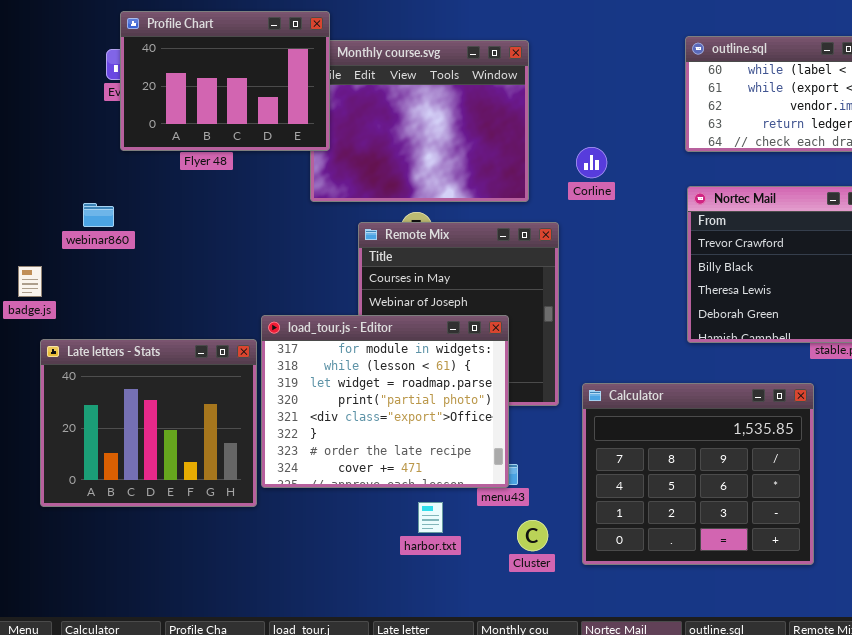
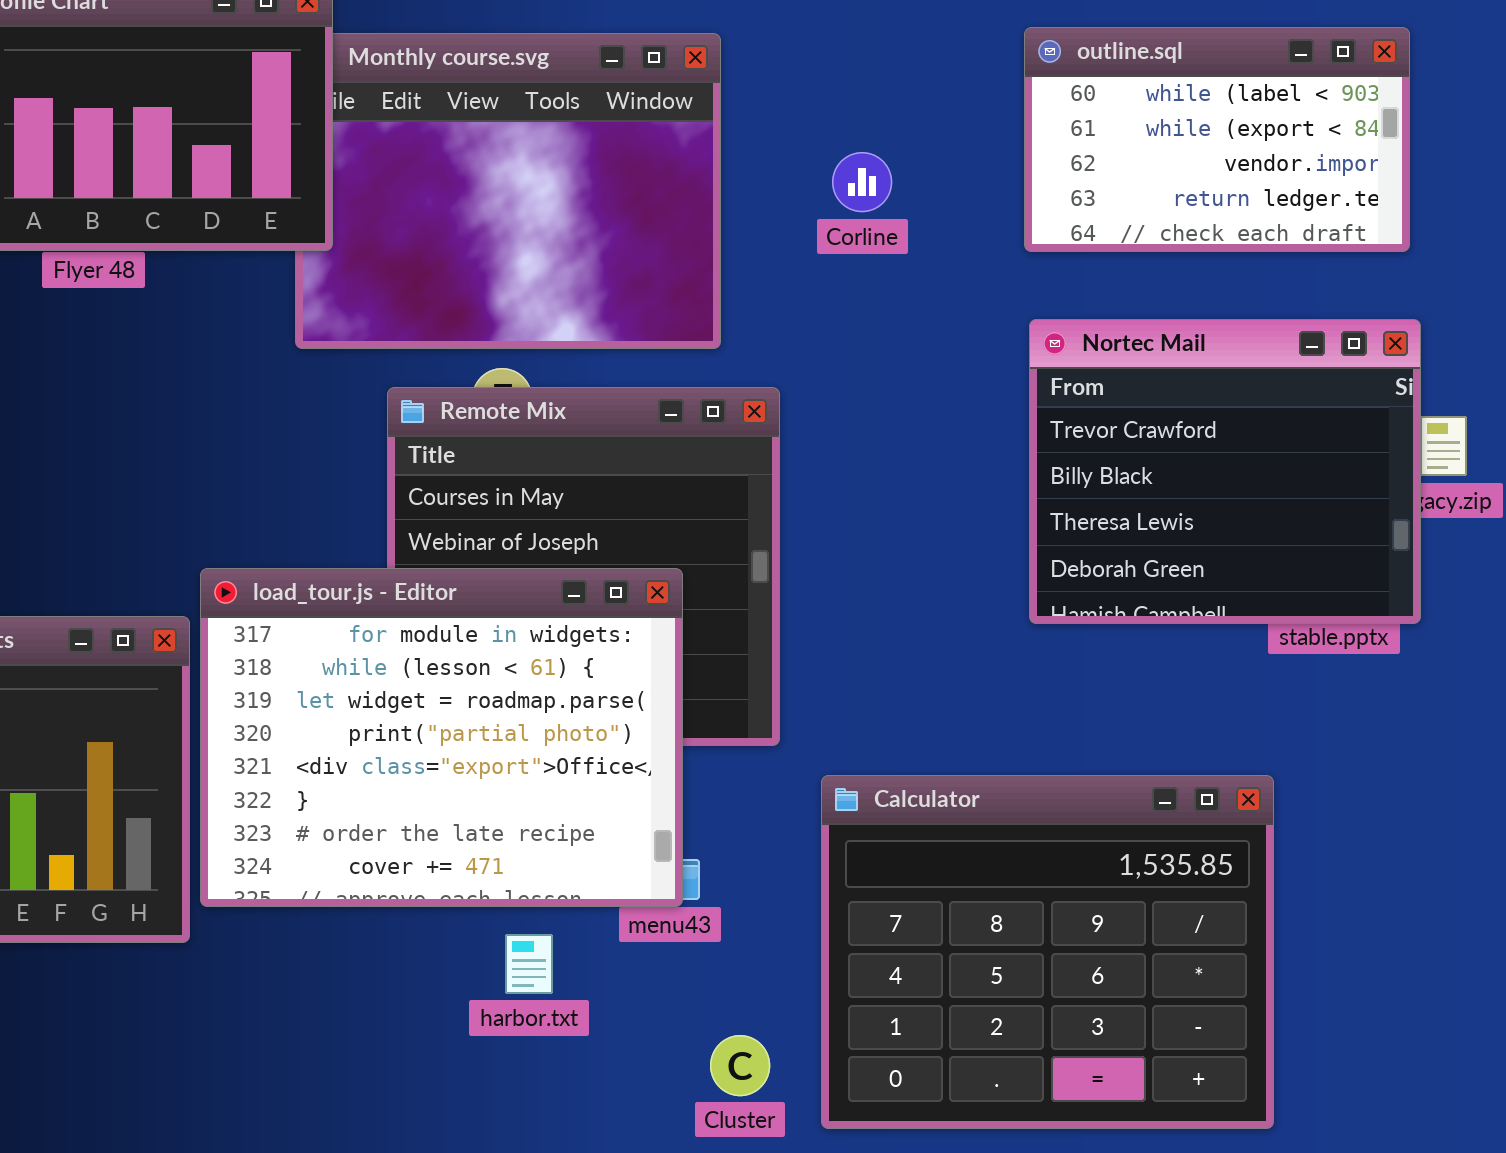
Corline: [576,147,607,178] -> [832,152,892,212], moved
Calculator: [582,383,814,565] -> [821,775,1274,1129], moved
Cluster: [517,520,548,551] -> [710,1035,770,1096], moved

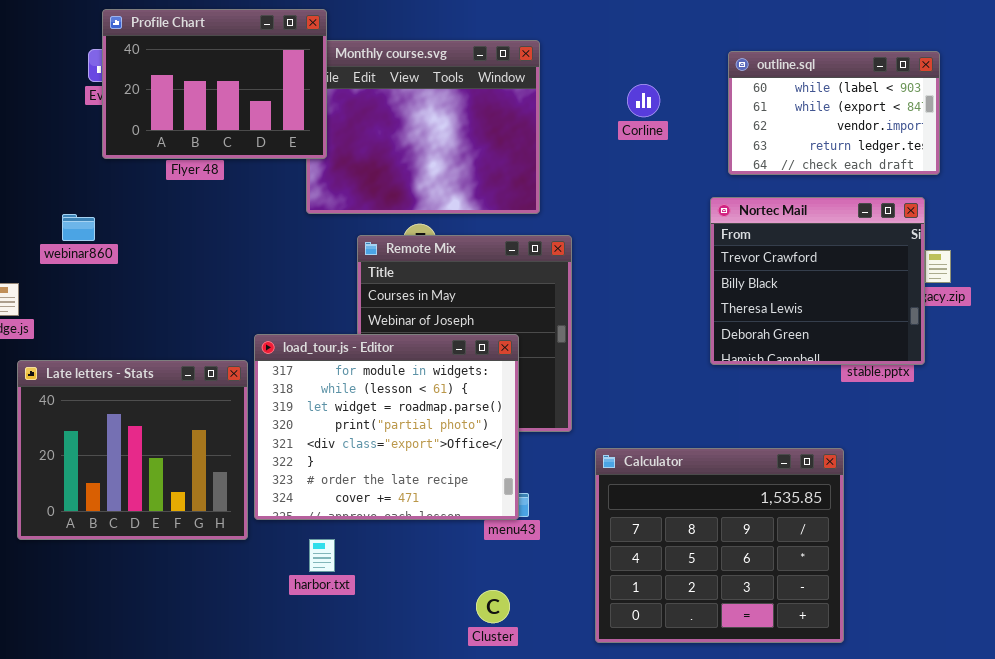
outline.sql: [1024,27,1410,252] -> [728,51,940,175], moved
Corline: [832,152,892,212] -> [627,84,660,117], moved
harbor.txt: [505,934,553,994] -> [309,539,335,572], moved
Cluster: [710,1035,770,1096] -> [476,590,510,623], moved

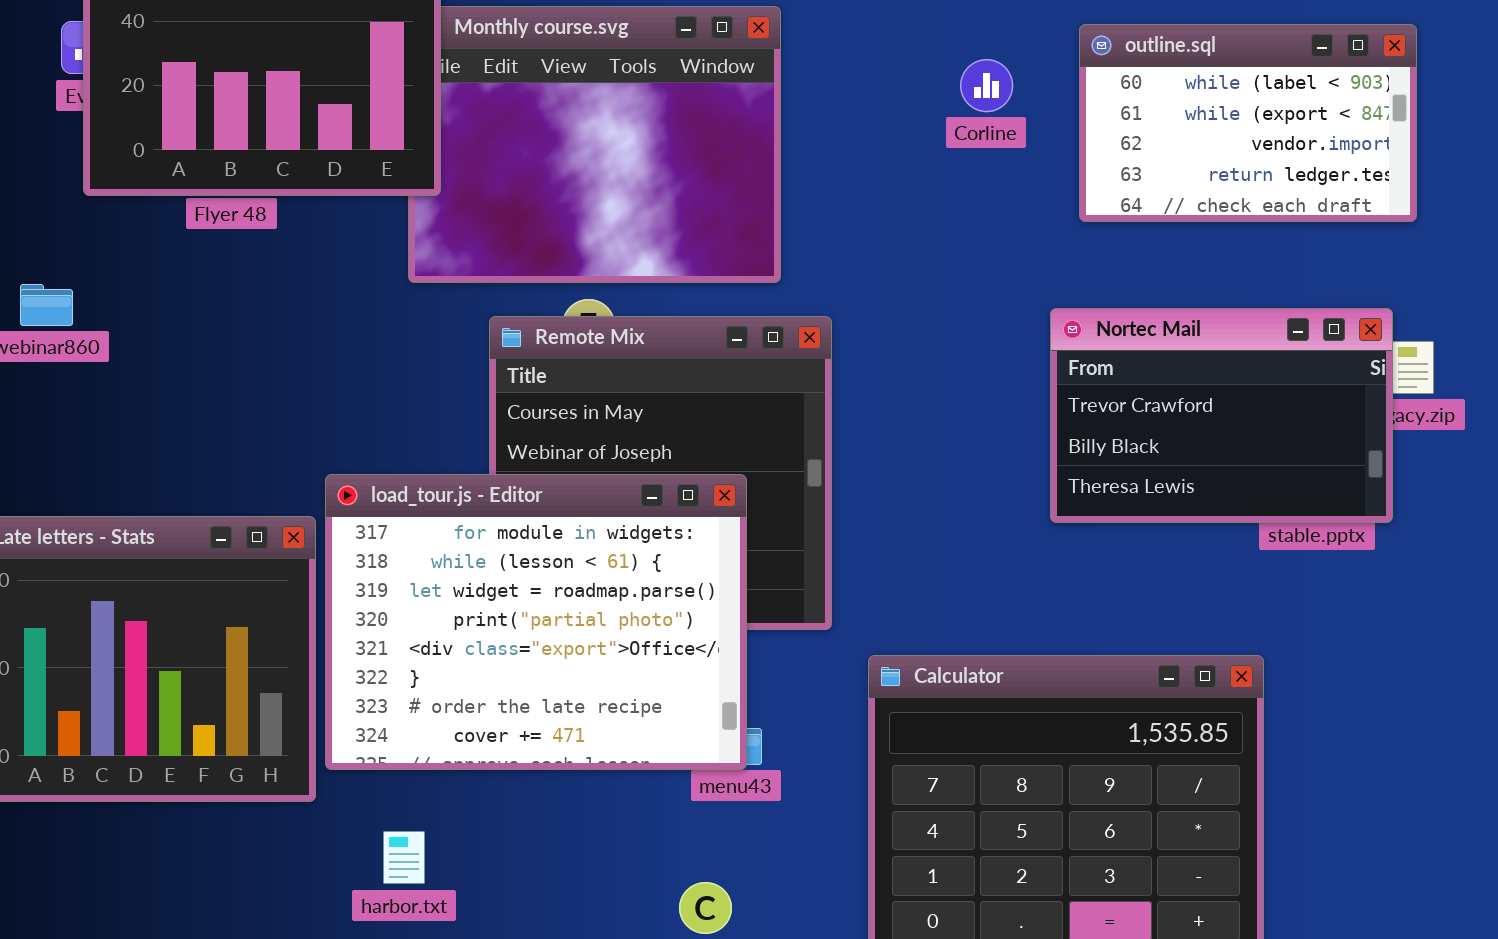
Corline: [627,84,660,117] -> [960,59,1013,112], moved
Nortec Mail: [710,197,925,365] -> [1050,308,1393,523], resized
harbor.txt: [309,539,335,572] -> [383,831,425,884], moved

